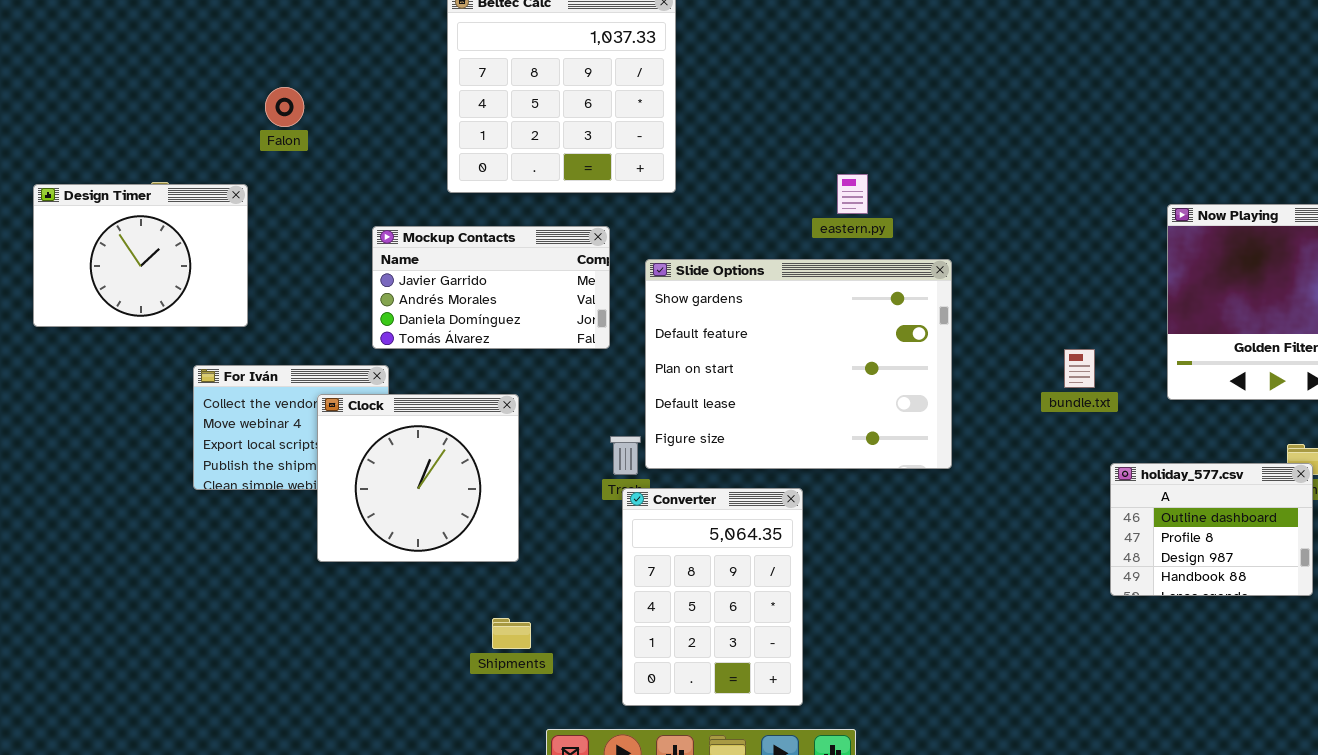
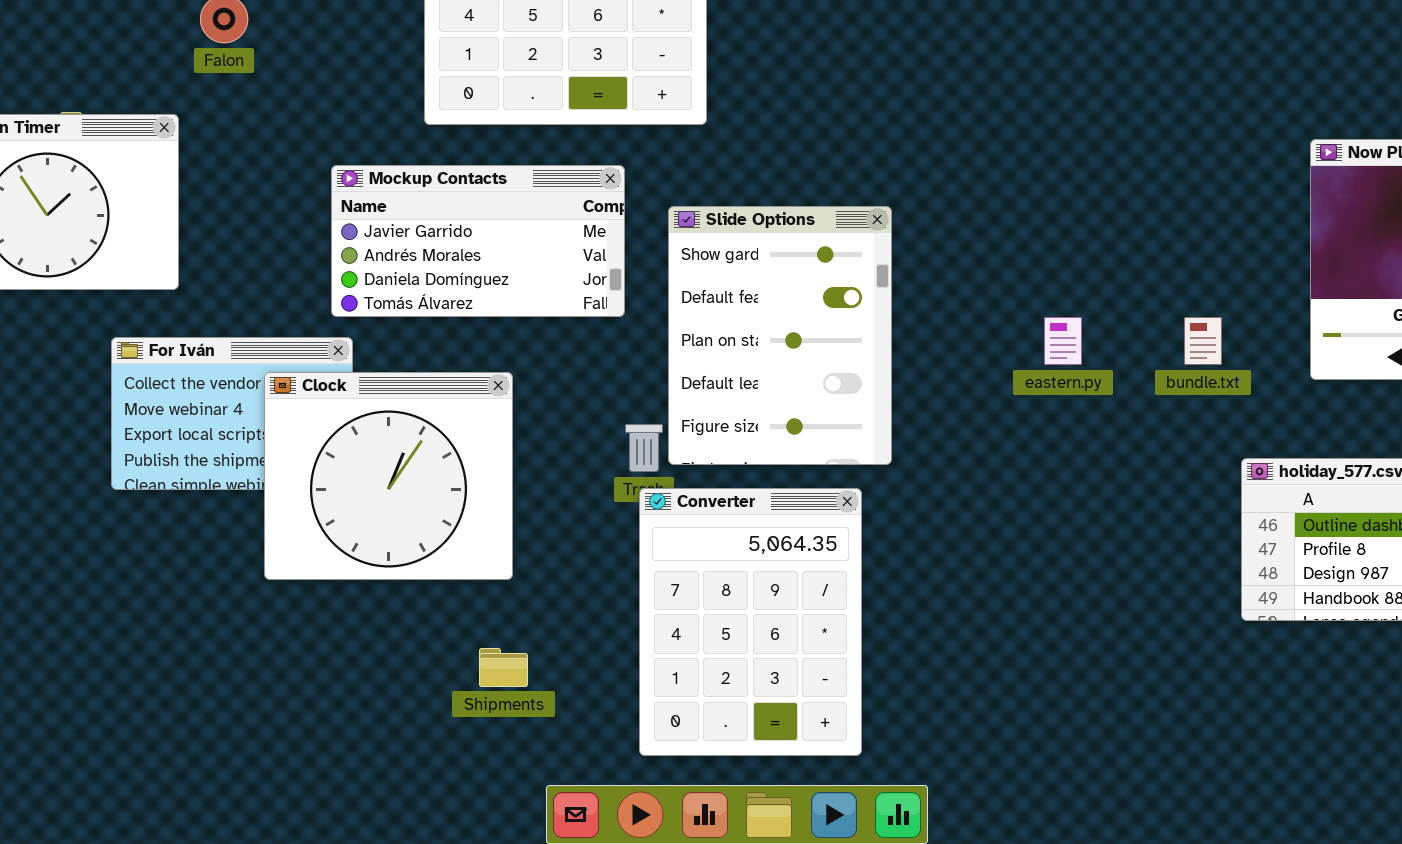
eastern.py: [837,174,868,214] -> [1044,317,1082,365], moved
Slide Options: [645,259,952,469] -> [668,206,892,465], resized

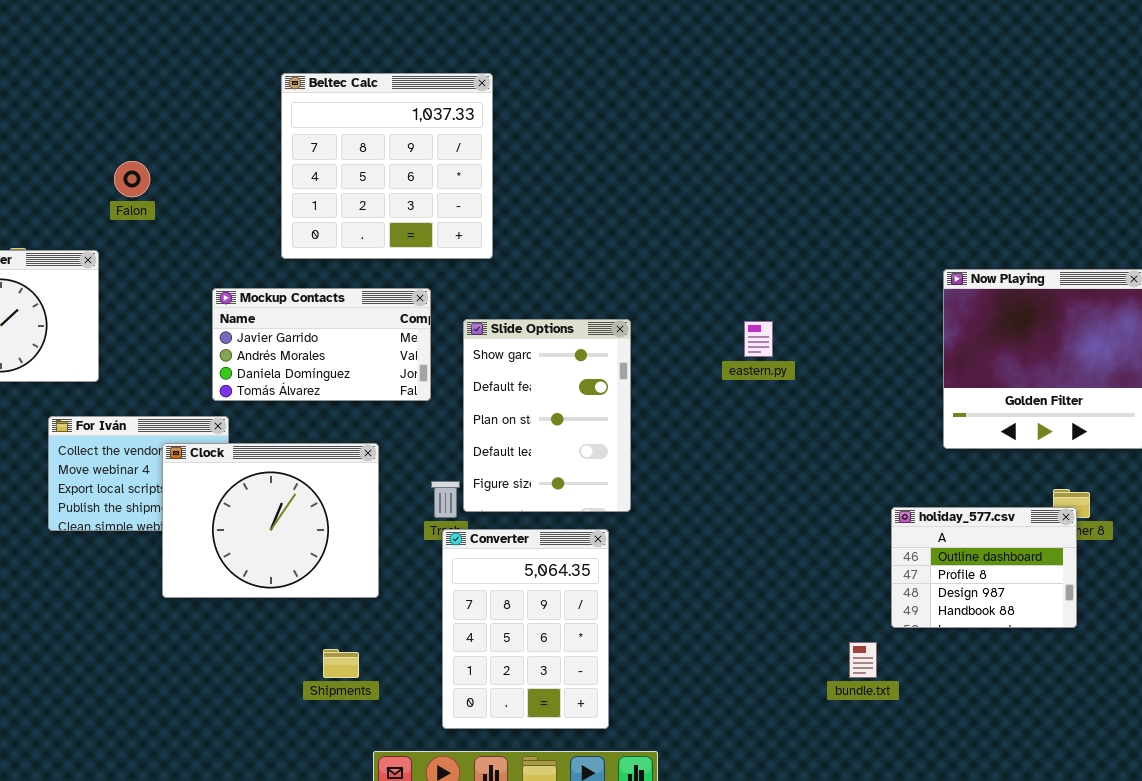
eastern.py: [1044,317,1082,365] -> [744,321,773,357], moved
bundle.txt: [1184,317,1222,365] -> [849,642,877,678], moved
Clock: [264,372,513,580] -> [162,443,379,598], resized

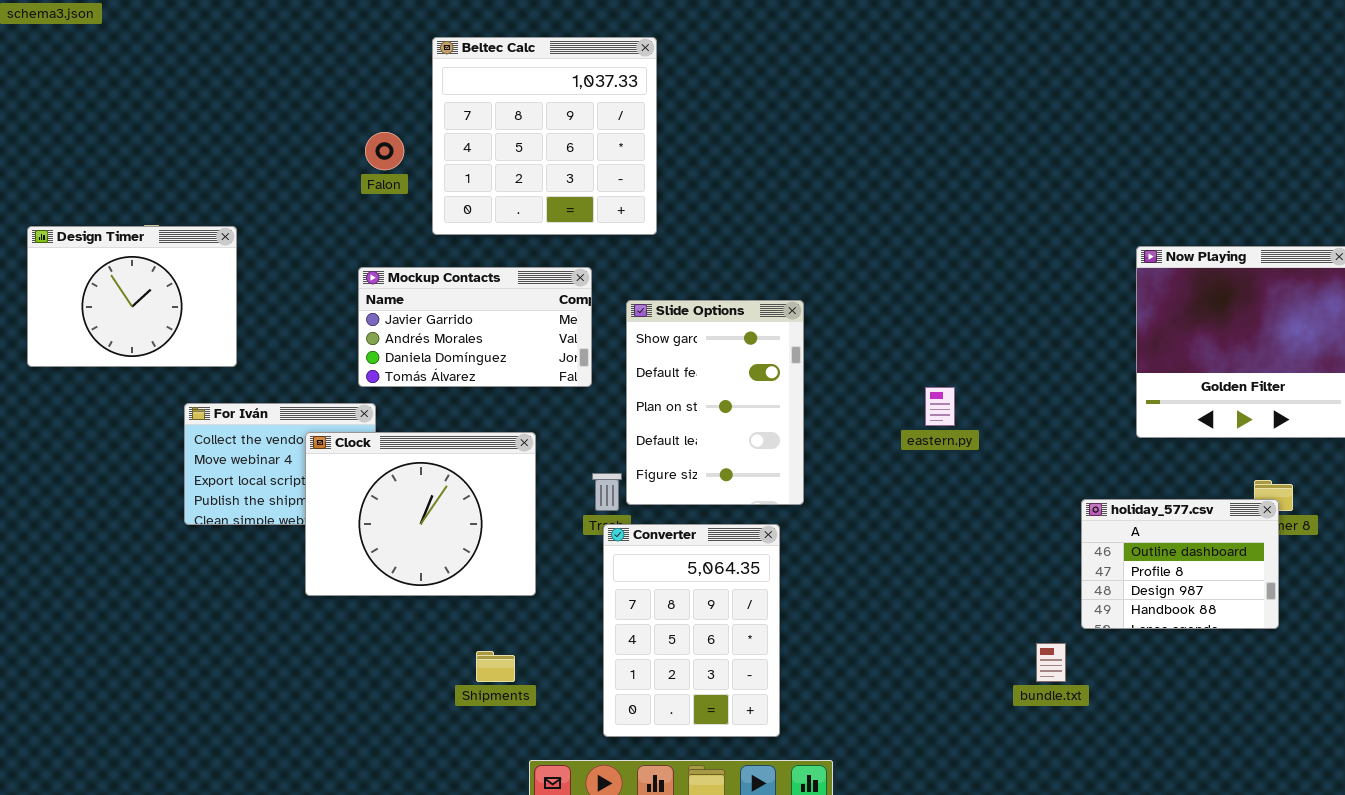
Falon: [114,161,150,197] -> [365,132,404,170], moved
eastern.py: [744,321,773,357] -> [925,387,955,426], moved

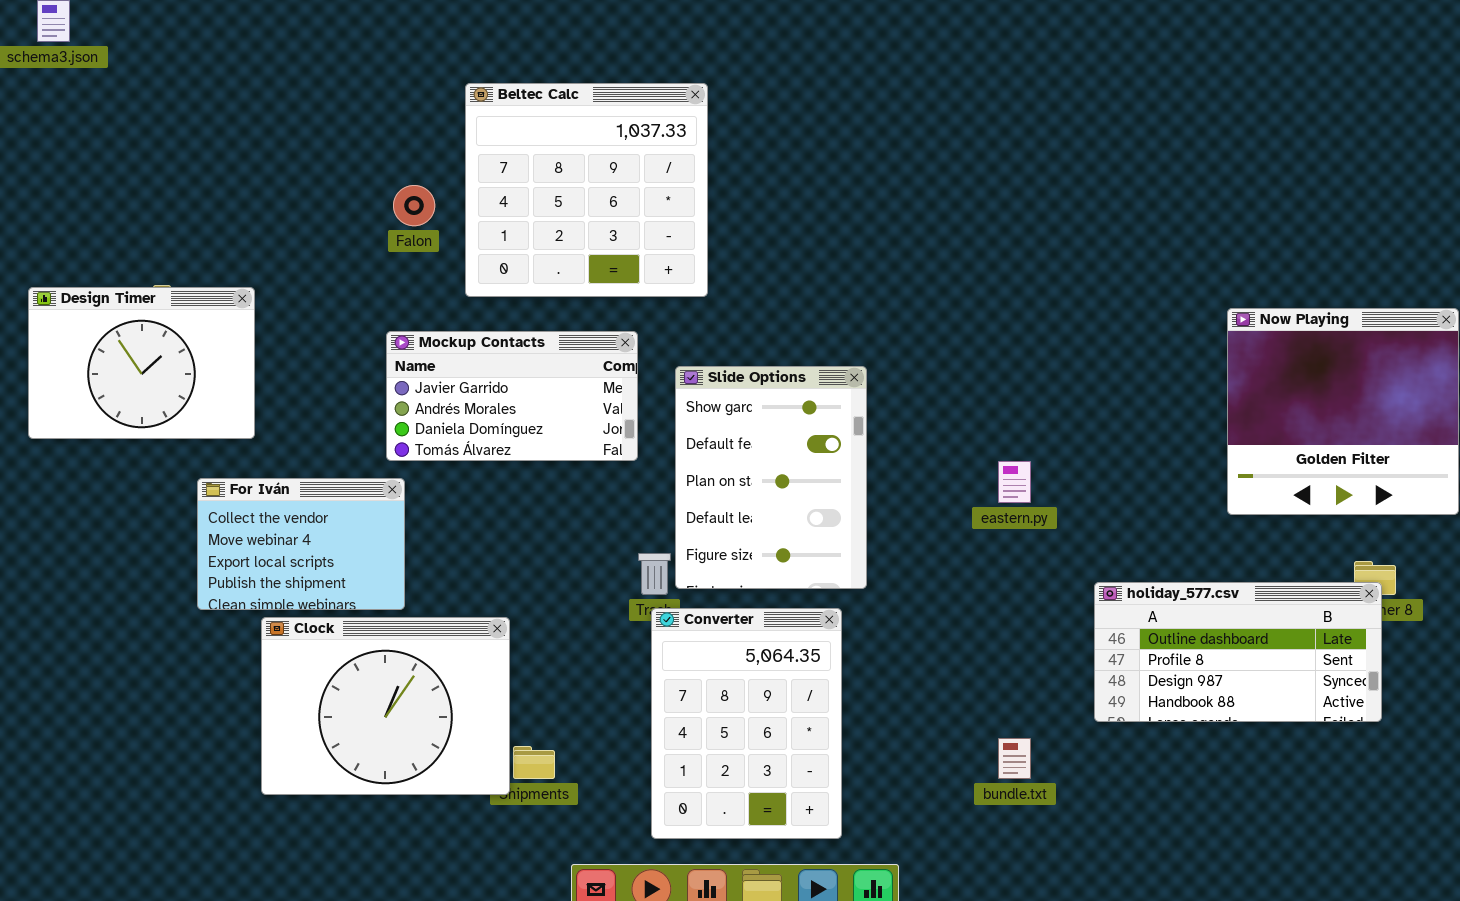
Clock: [305,432,536,596] -> [261,617,510,795], moved
holiday_577.csv: [1081,499,1279,629] -> [1094,582,1382,722], resized
bundle.txt: [1036,643,1066,682] -> [998,738,1031,779], moved

